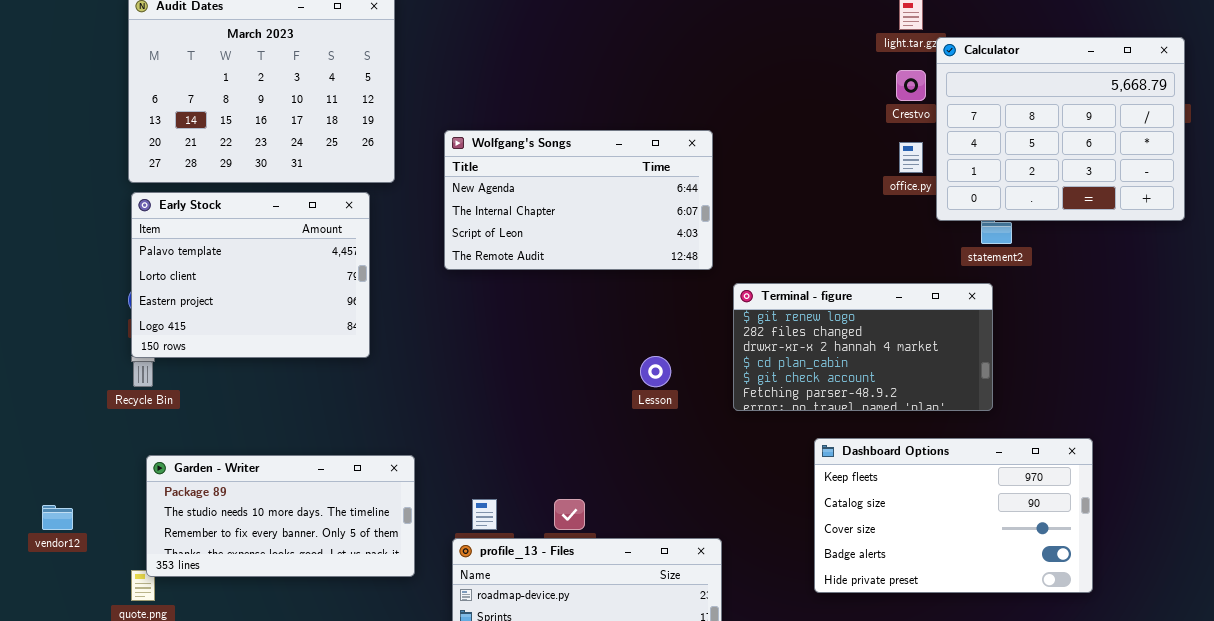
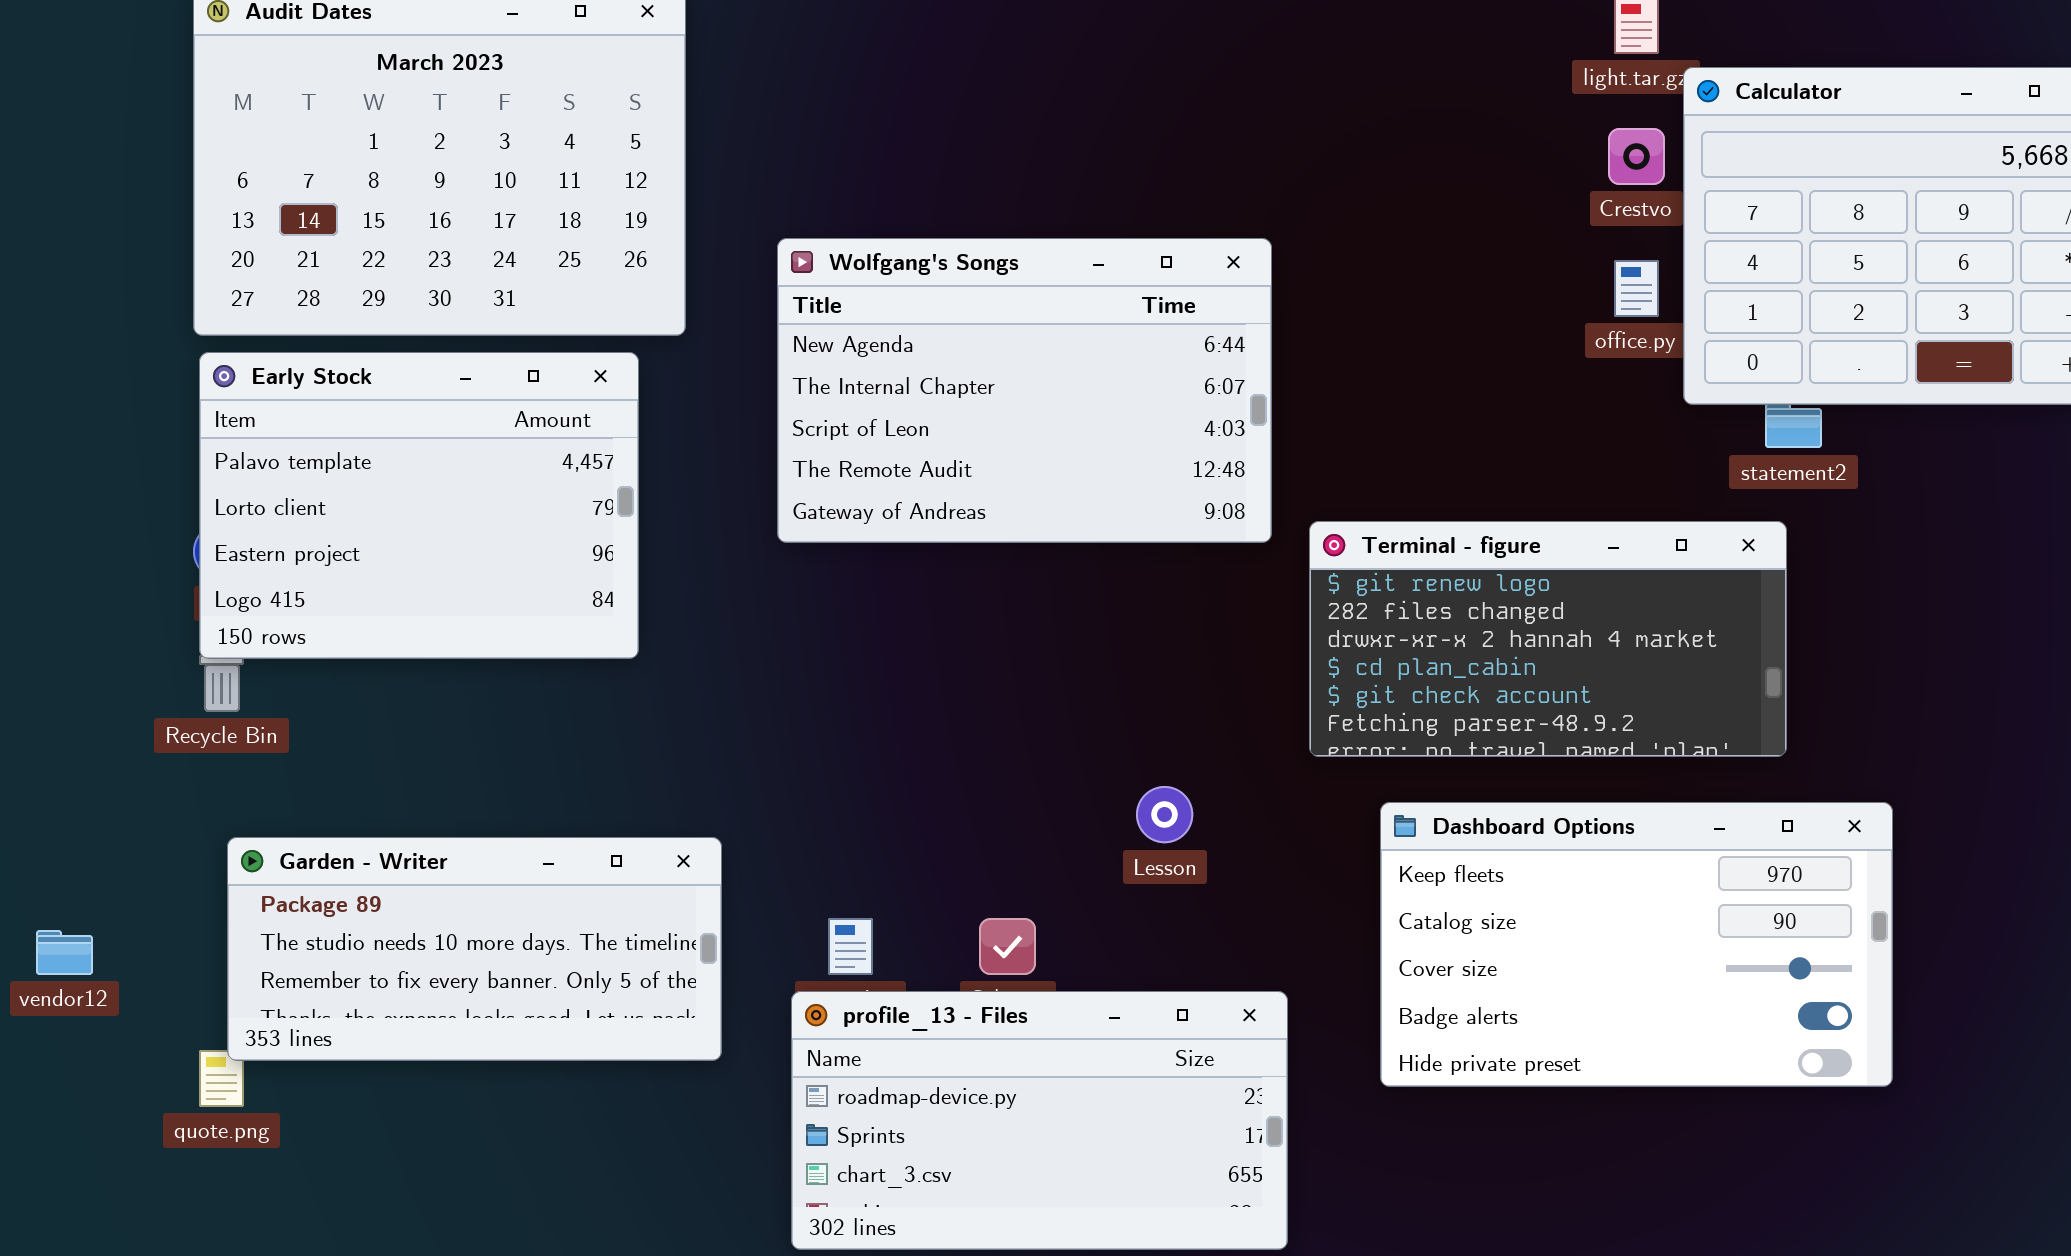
Wolfgang's Songs: [444,130,713,270] -> [777,238,1272,543], resized
Lesson: [640,356,671,387] -> [1136,786,1193,843], moved
Dashboard Options: [814,438,1093,593] -> [1380,802,1893,1087], moved

